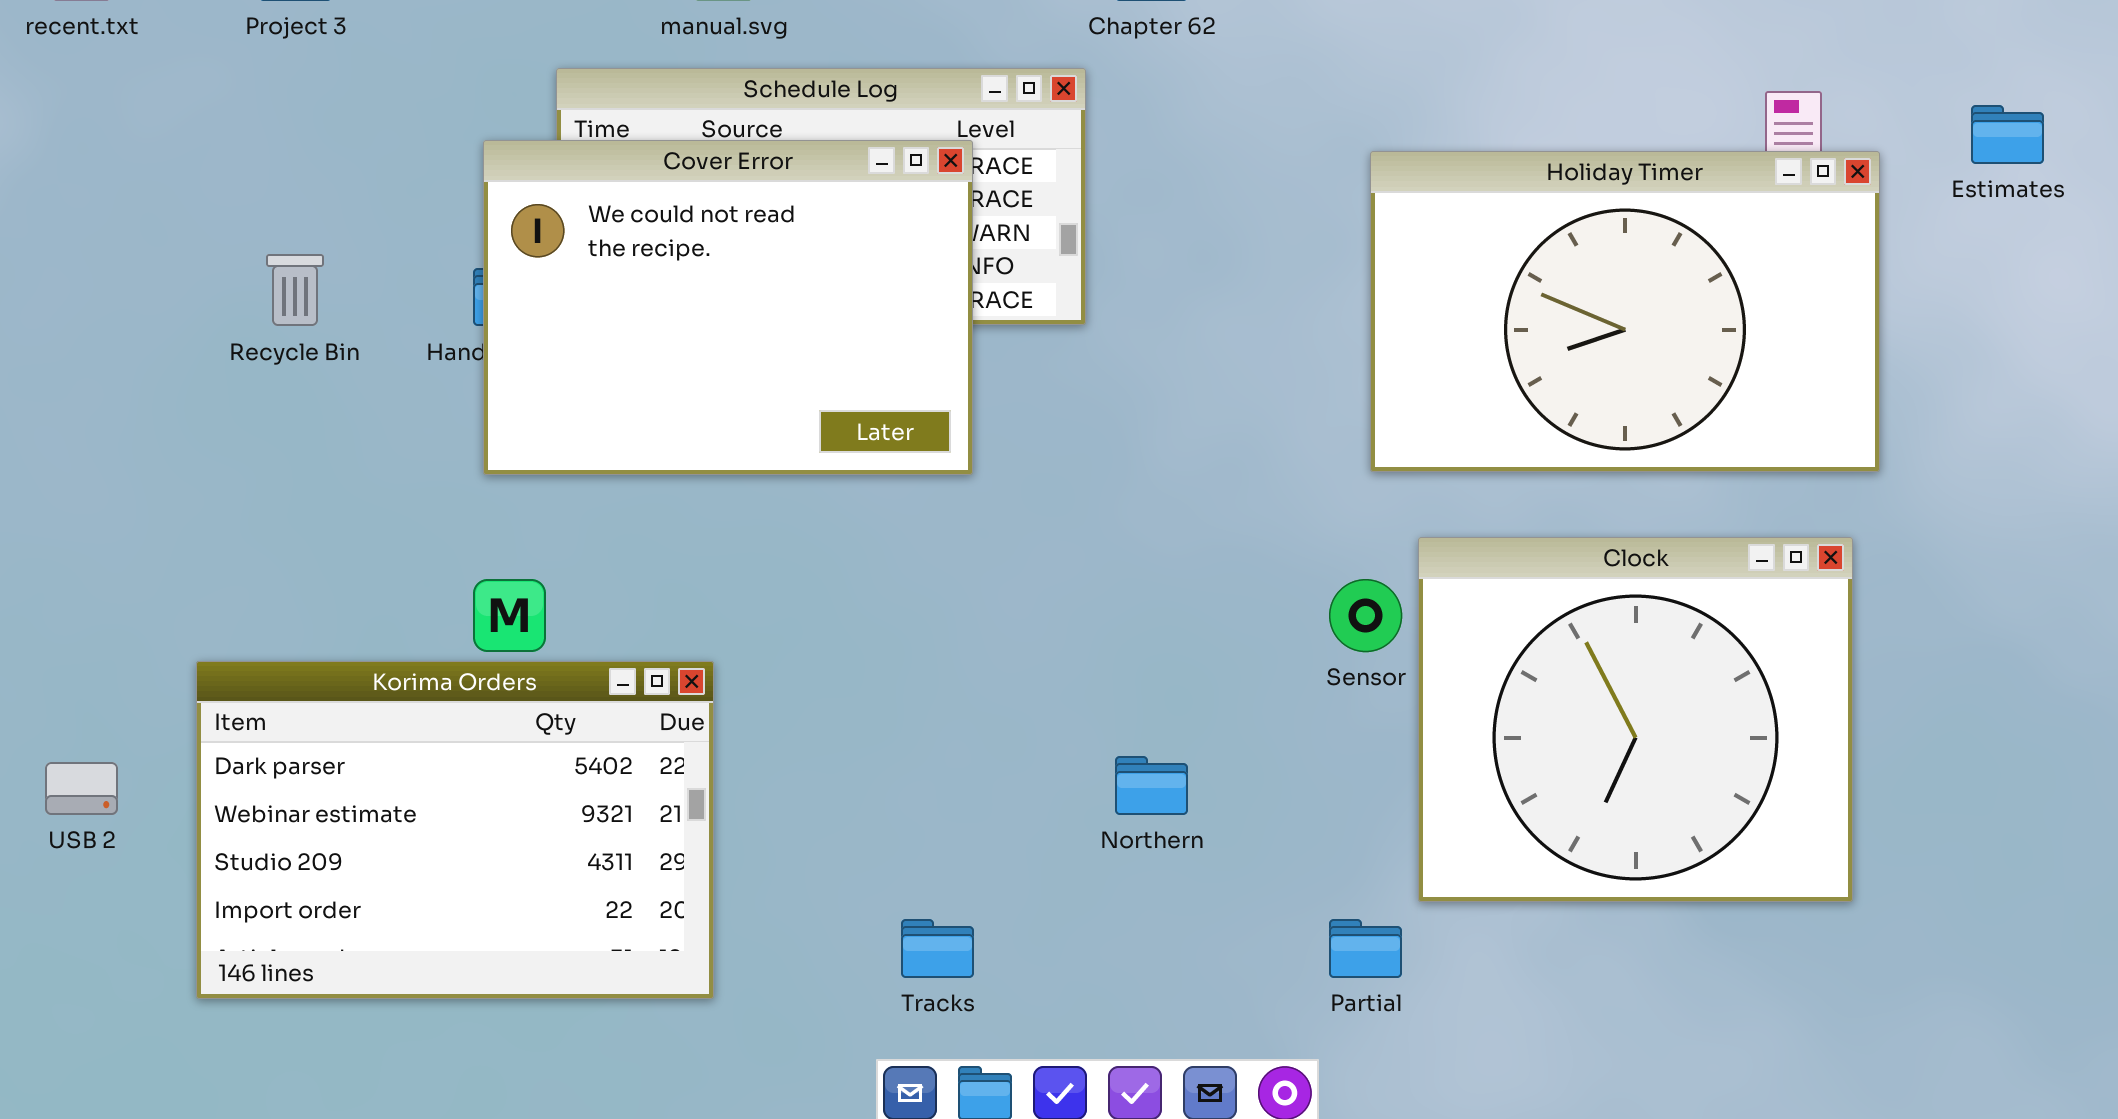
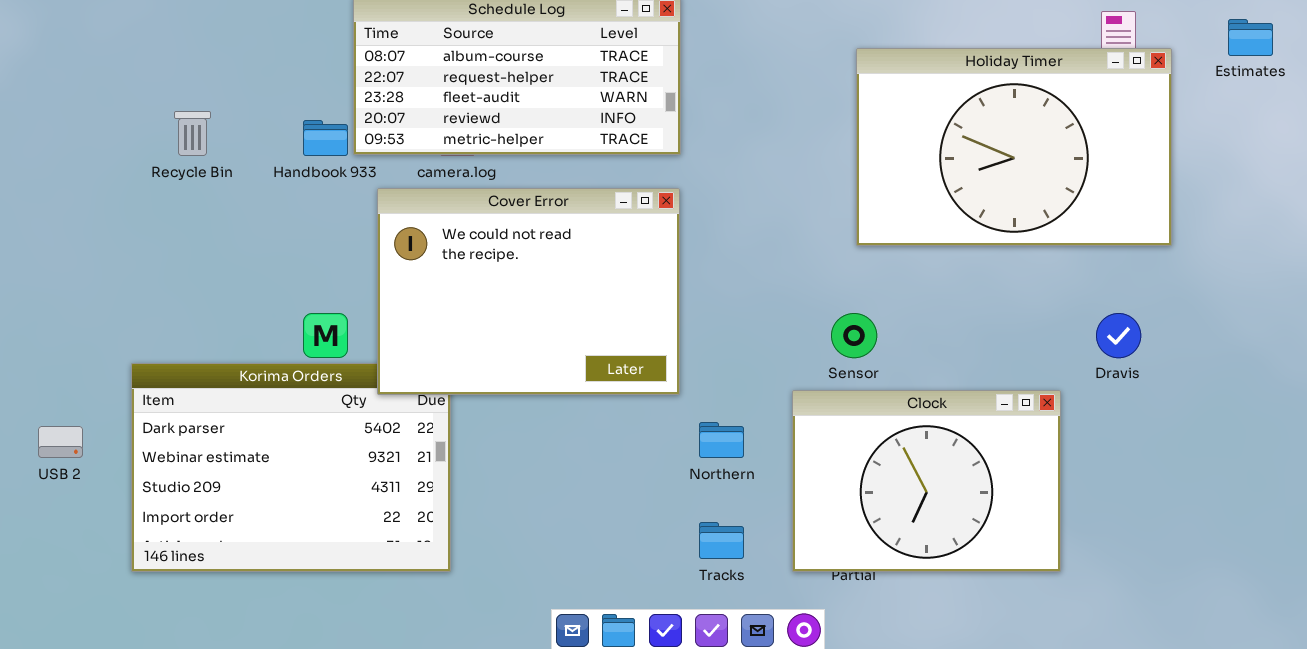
Cover Error: [483,140,973,475] -> [377,188,680,395], moved
Clock: [1418,537,1853,902] -> [792,390,1061,572], moved, resized
Tracks: [901,919,974,978] -> [699,522,744,559], moved

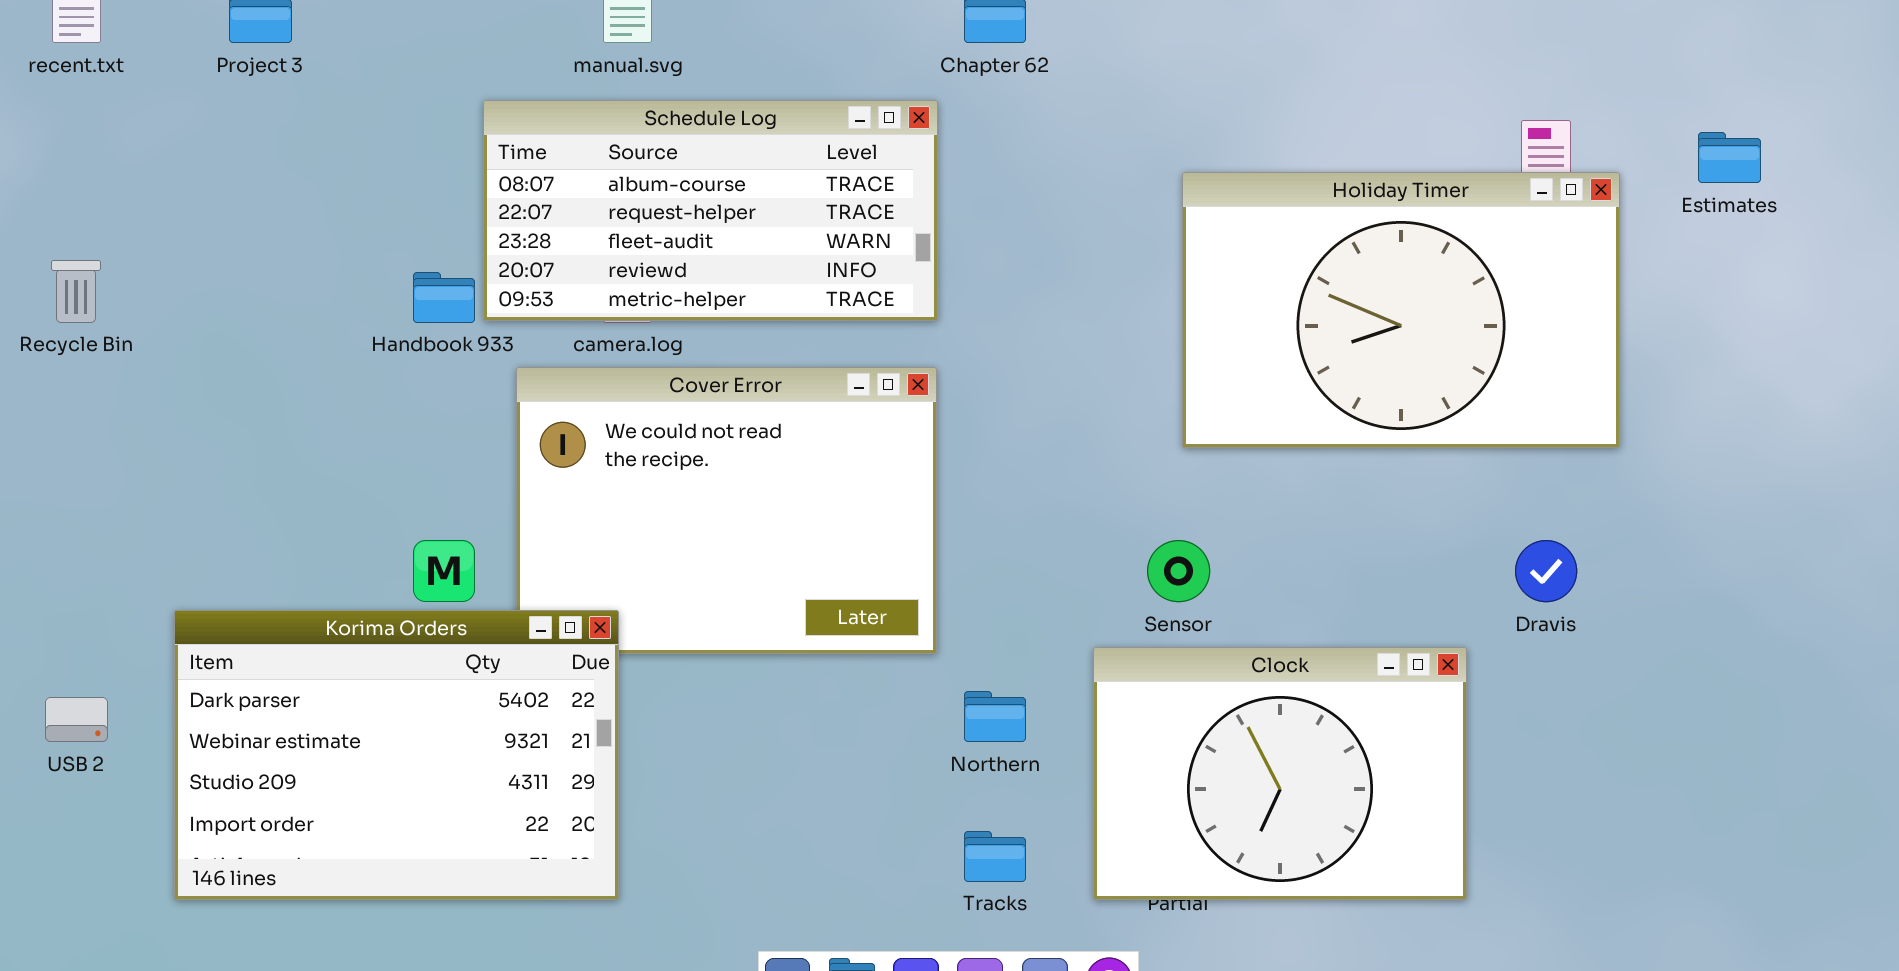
Recycle Bin: [174,111,211,156] -> [51,260,101,323], moved
Korima Orders: [131,363,451,572] -> [174,610,619,900], raised

